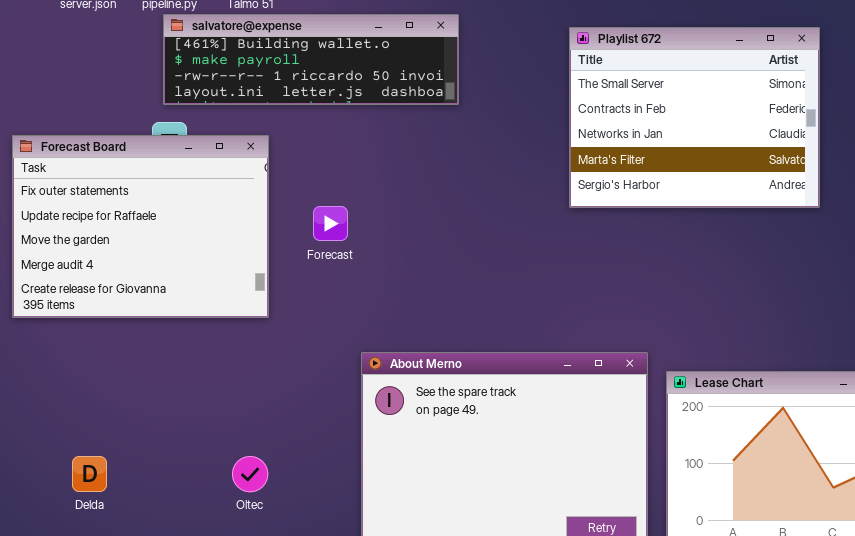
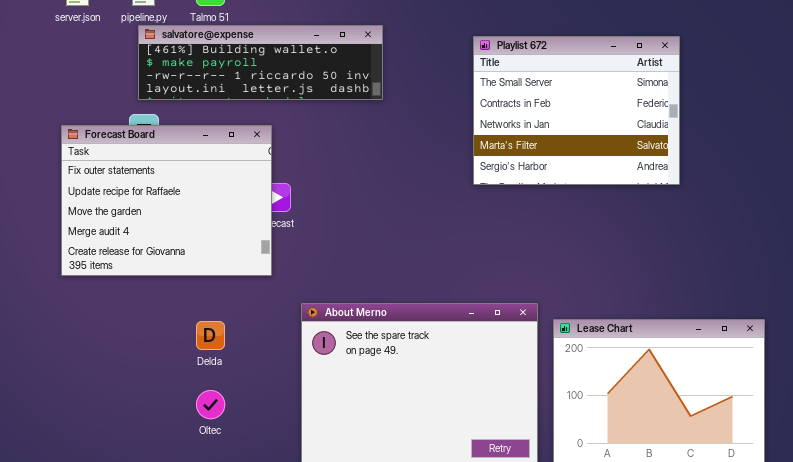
Forecast Board: [12,135,269,318] -> [61,125,272,276], moved
Delda: [72,456,107,492] -> [196,321,225,350], moved

